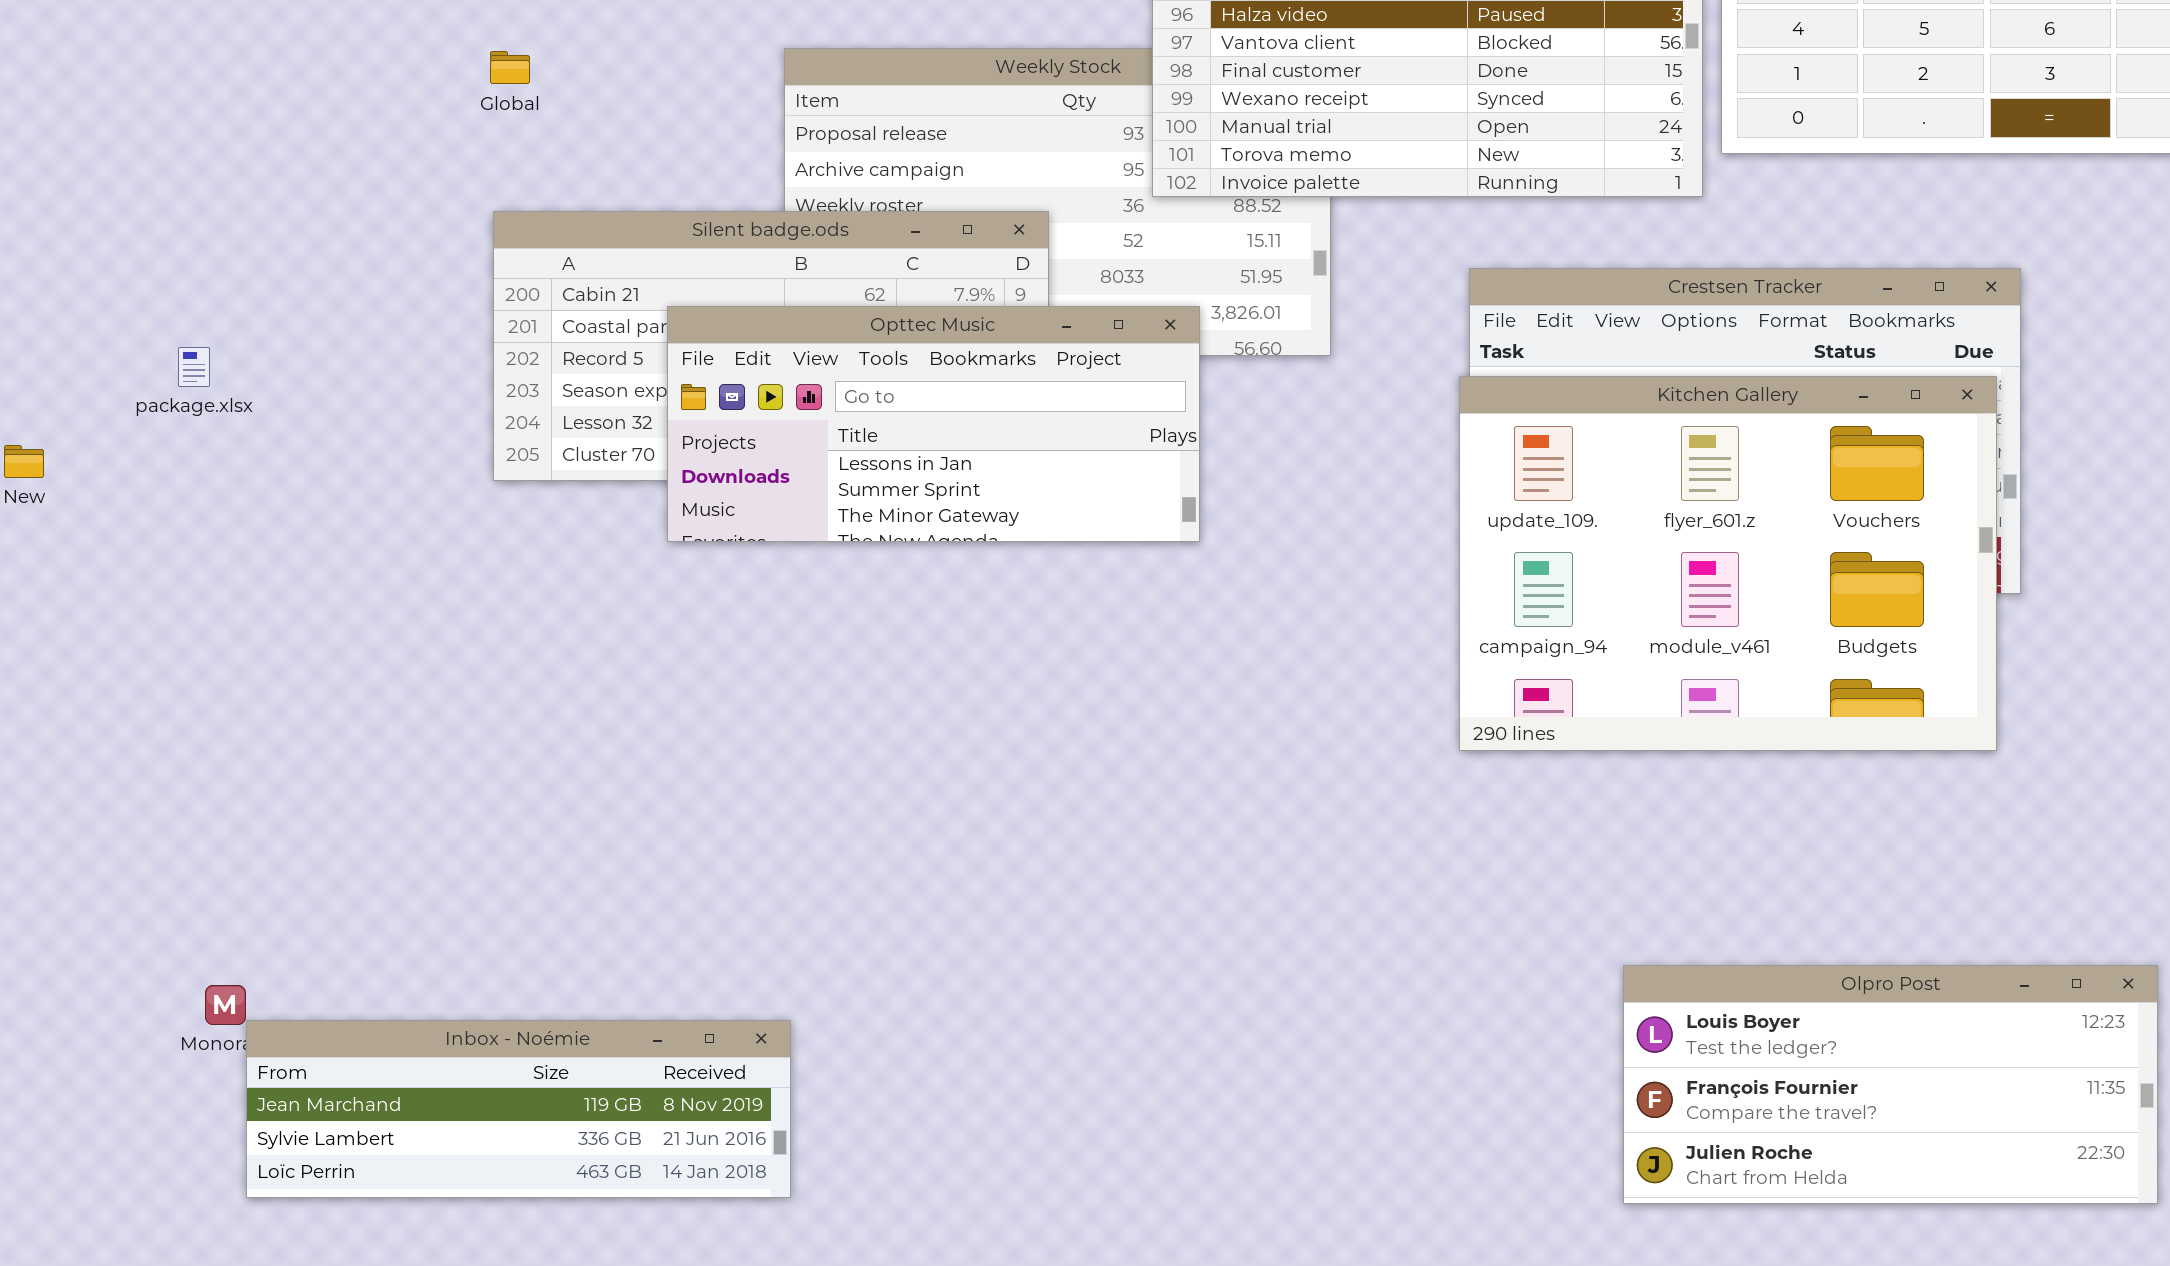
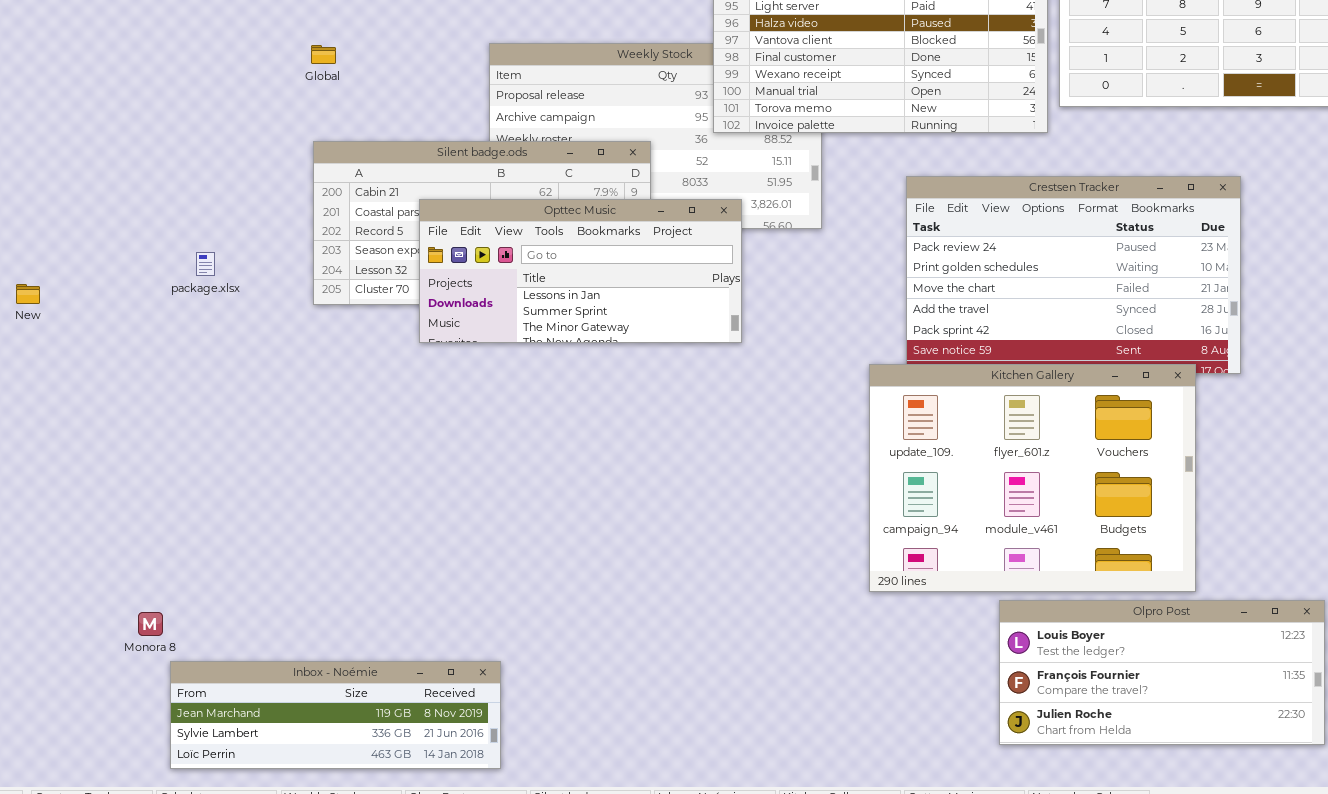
package.xlsx: [178,347,210,387] -> [196,252,215,276], moved
Kitchen Gallery: [1459,376,1997,751] -> [869,364,1196,592], moved
Inbox - Noémie: [246,1020,791,1198] -> [170,661,501,769], moved

